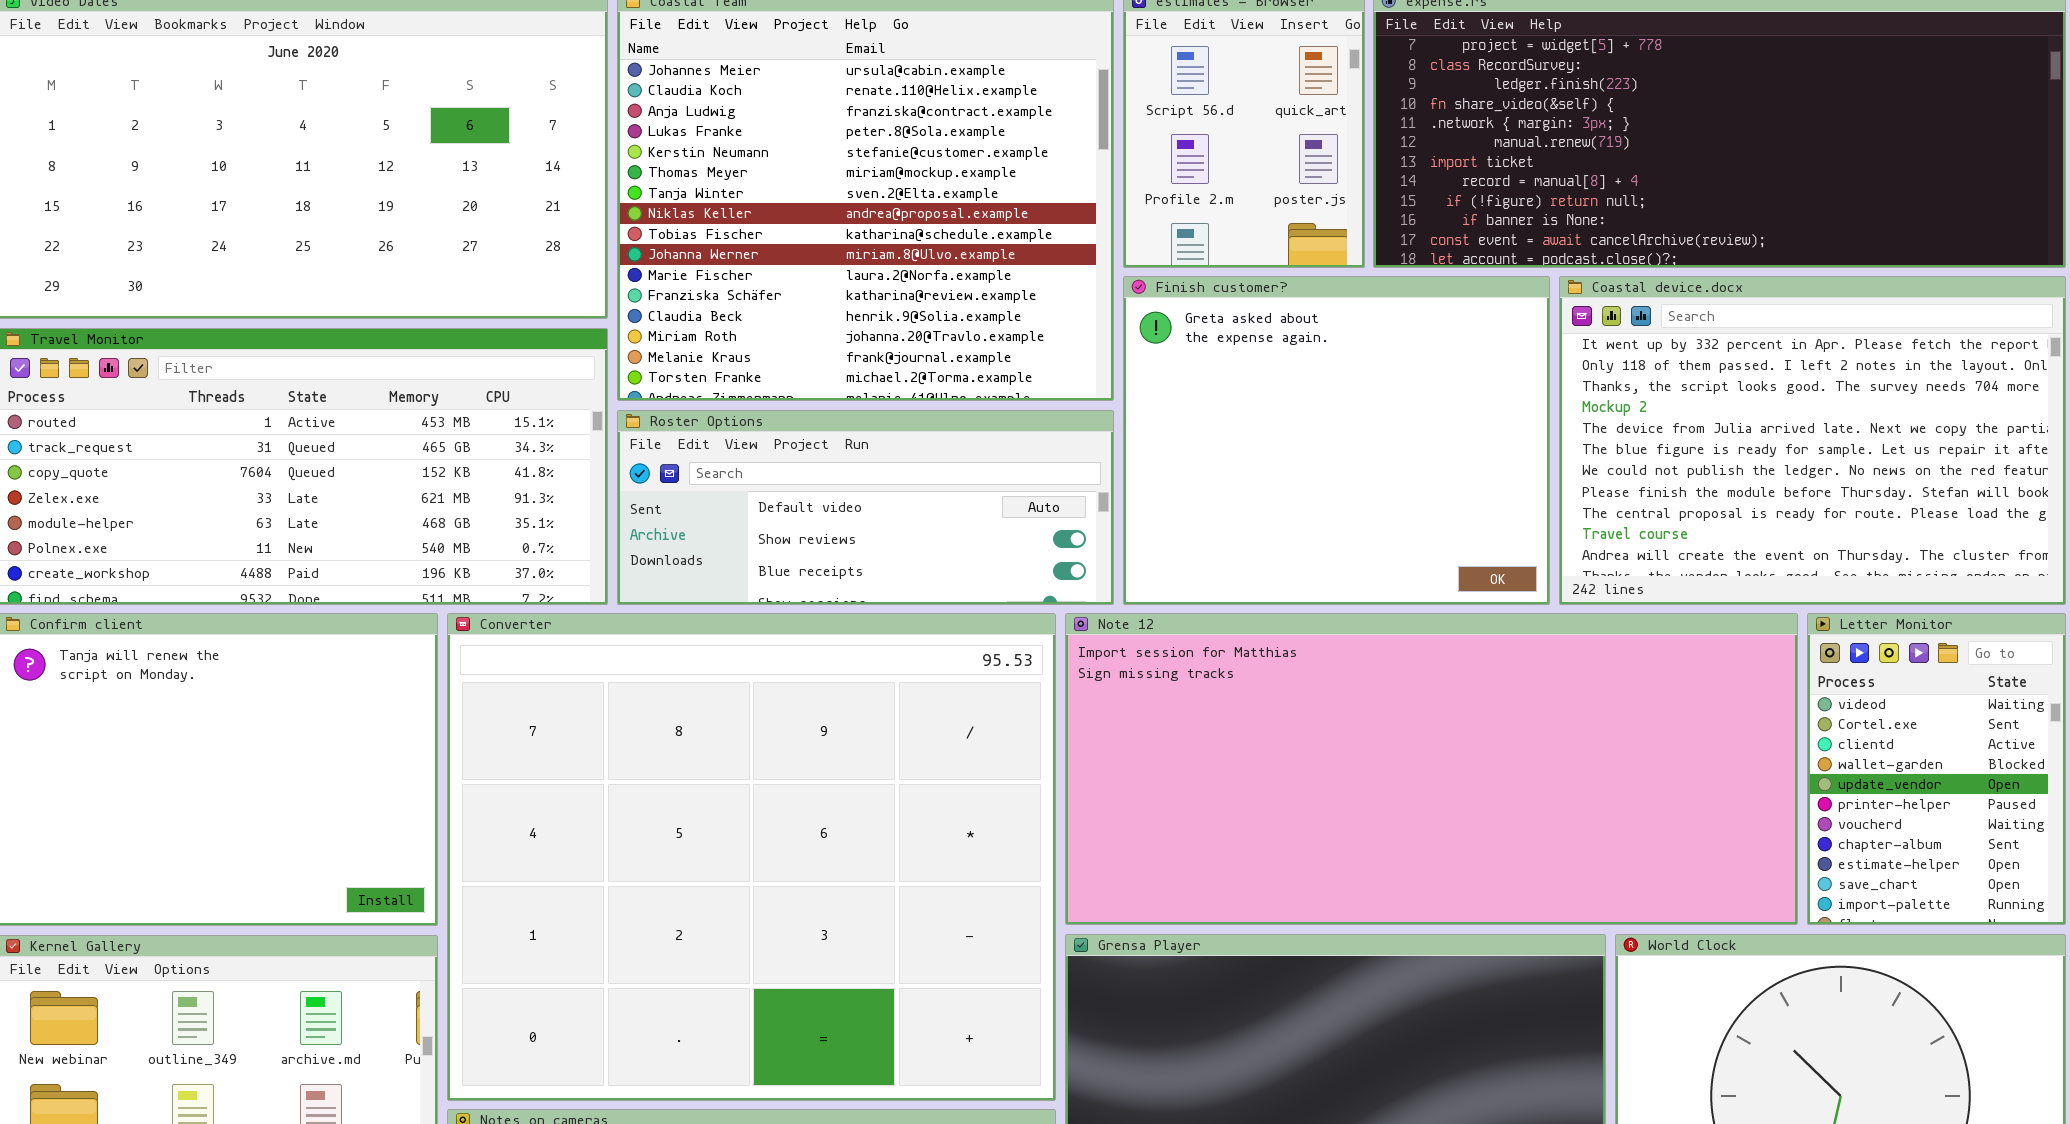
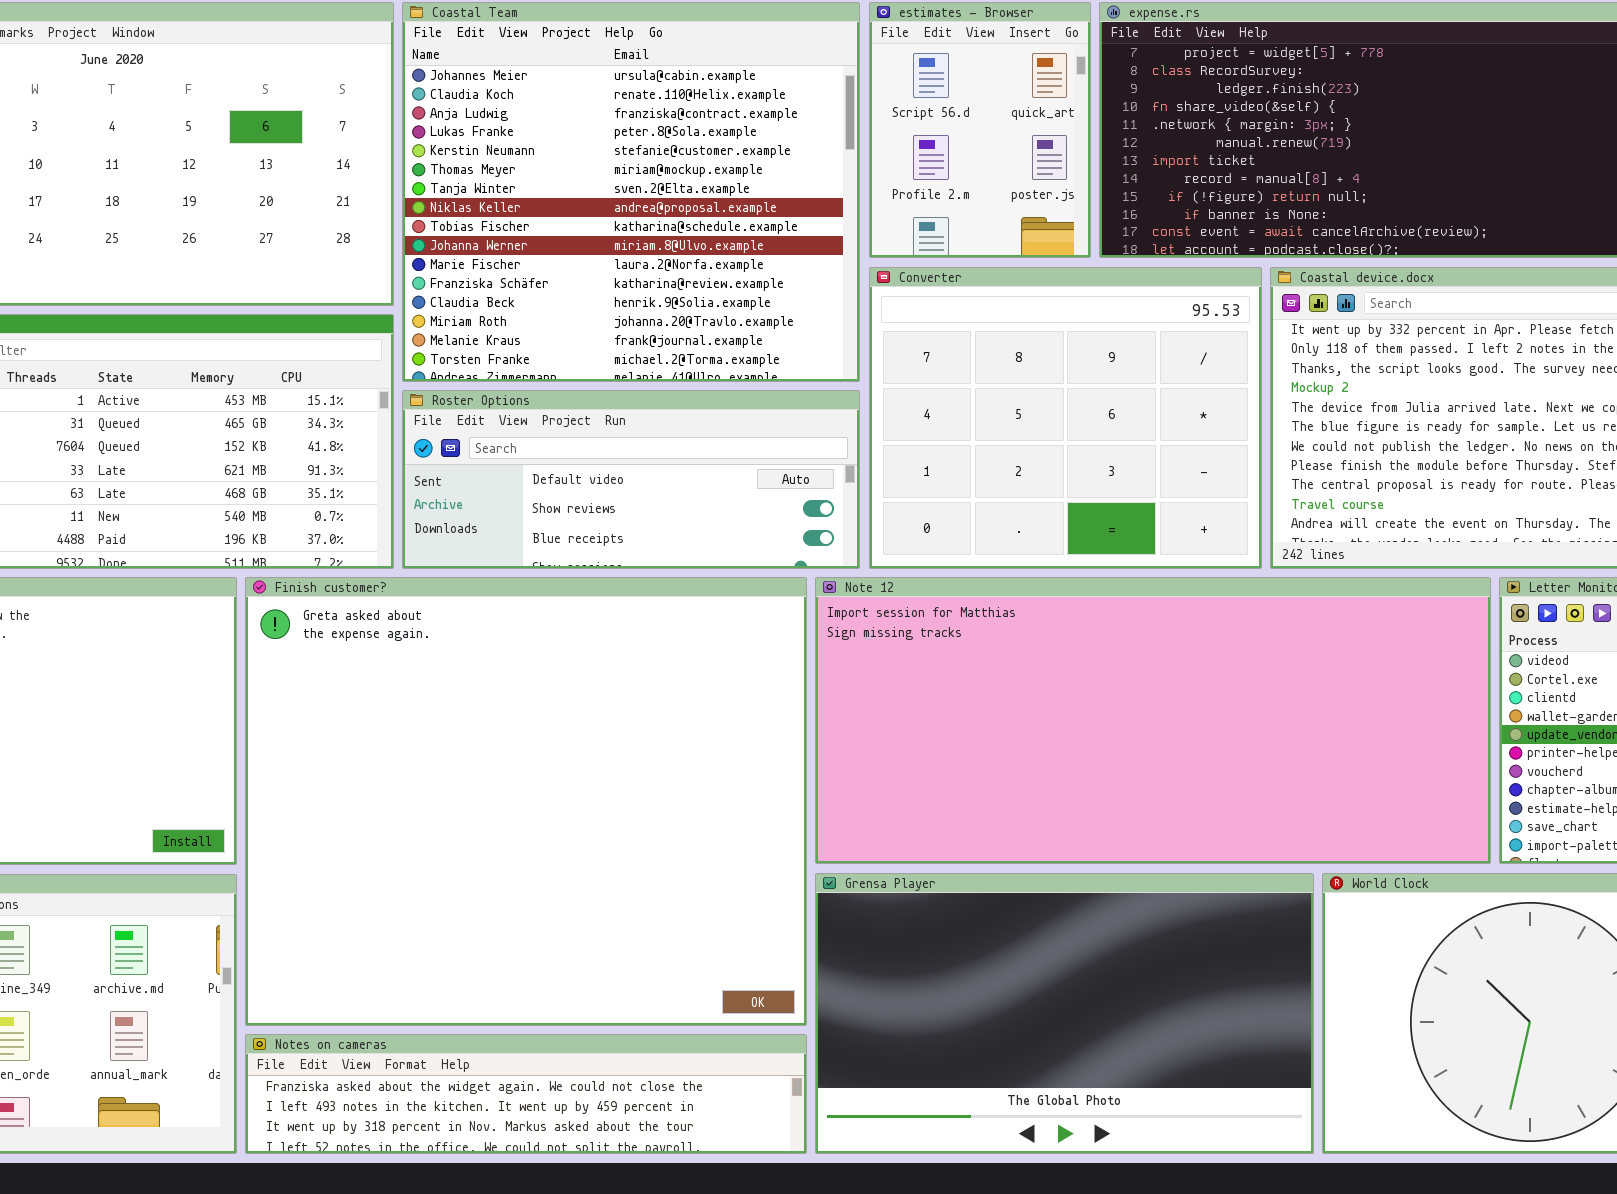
Finish customer?: [1123,276,1550,605] -> [245,577,807,1026], moved, resized
Converter: [447,613,1056,1101] -> [869,267,1262,569], moved, resized

